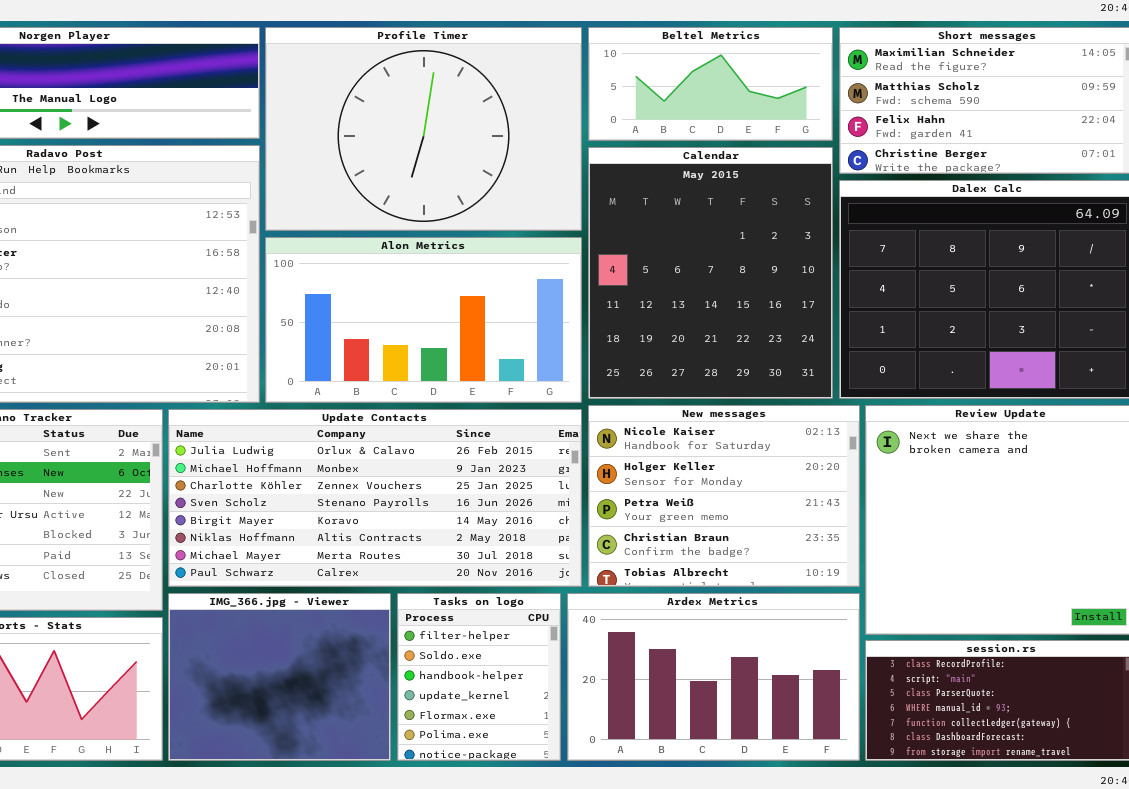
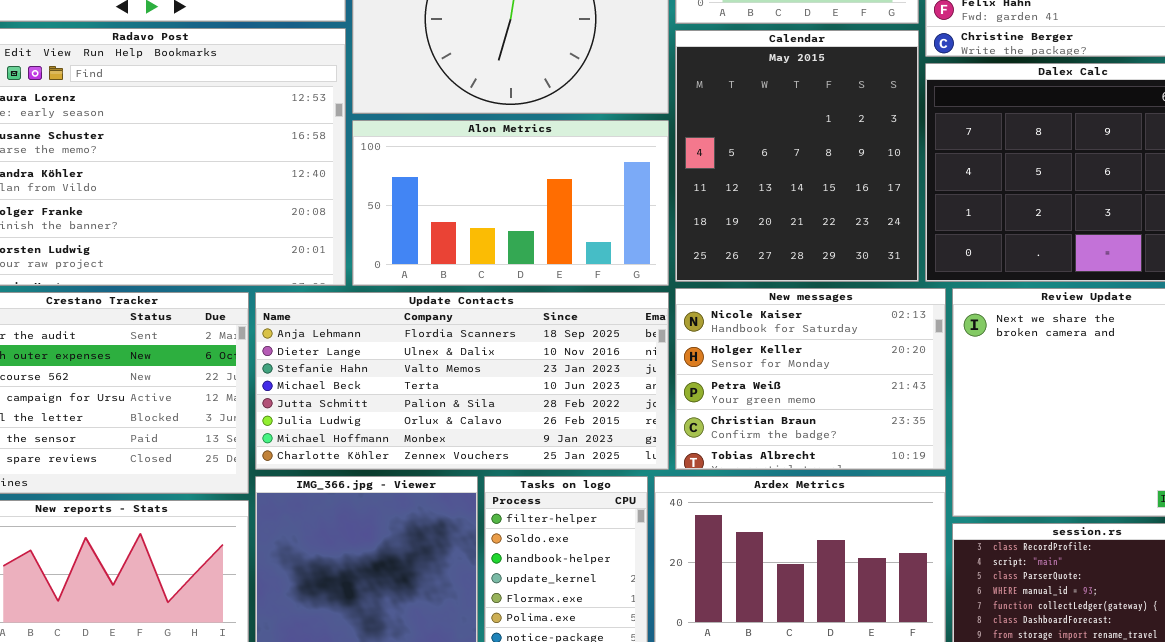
Update Contacts: [168,409,582,587] -> [255,292,669,470], scrolled up 5 rows

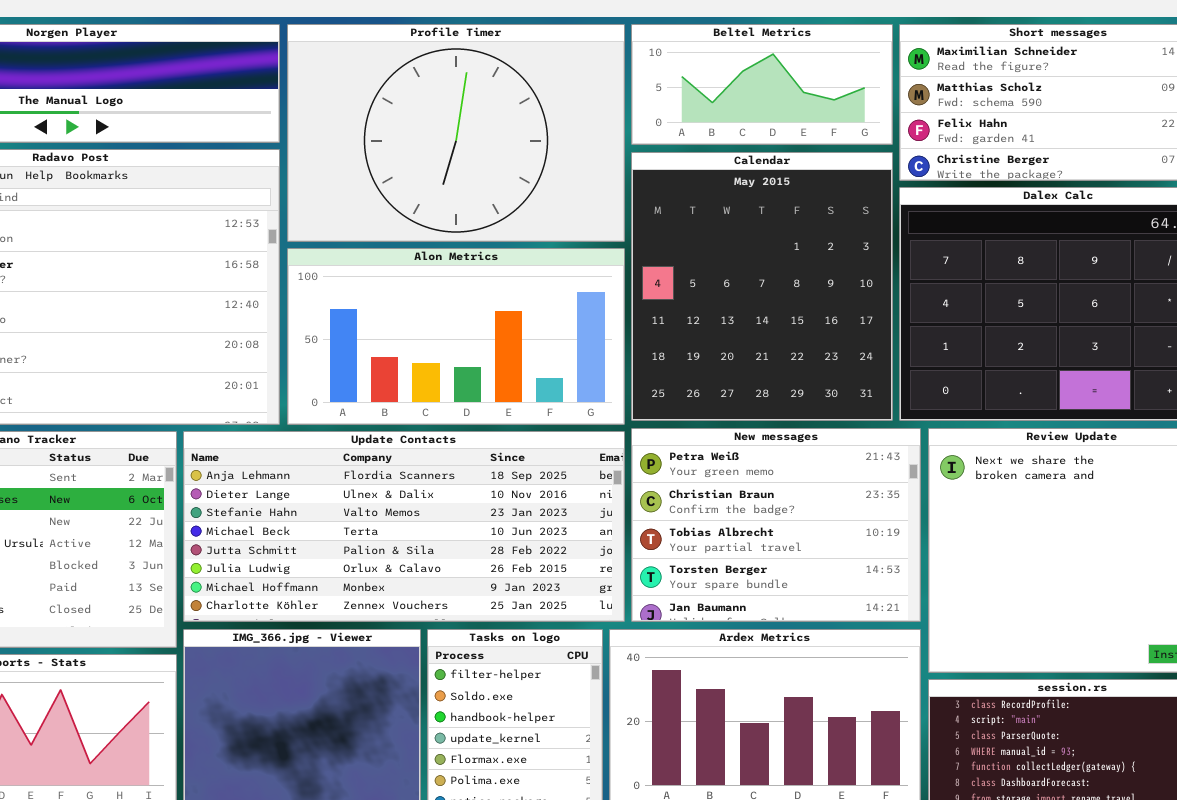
New messages: [675,288,946,470] -> [631,428,921,622], scrolled down 2 rows

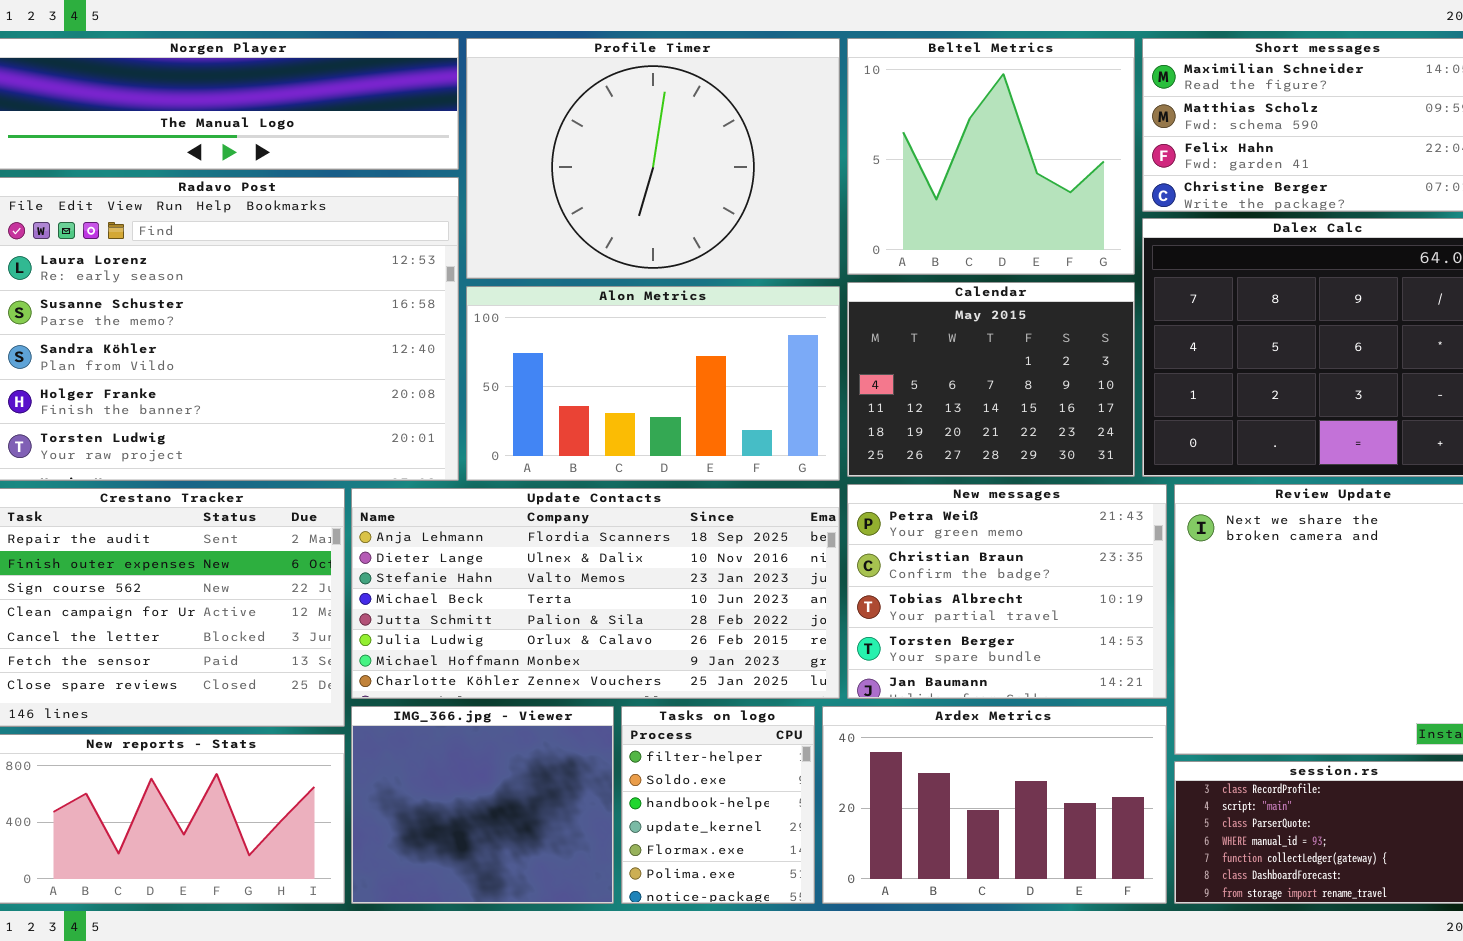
Beltel Metrics: [631,24,893,145] -> [847,38,1135,275], resized
Calendar: [631,152,893,421] -> [847,282,1135,477], resized

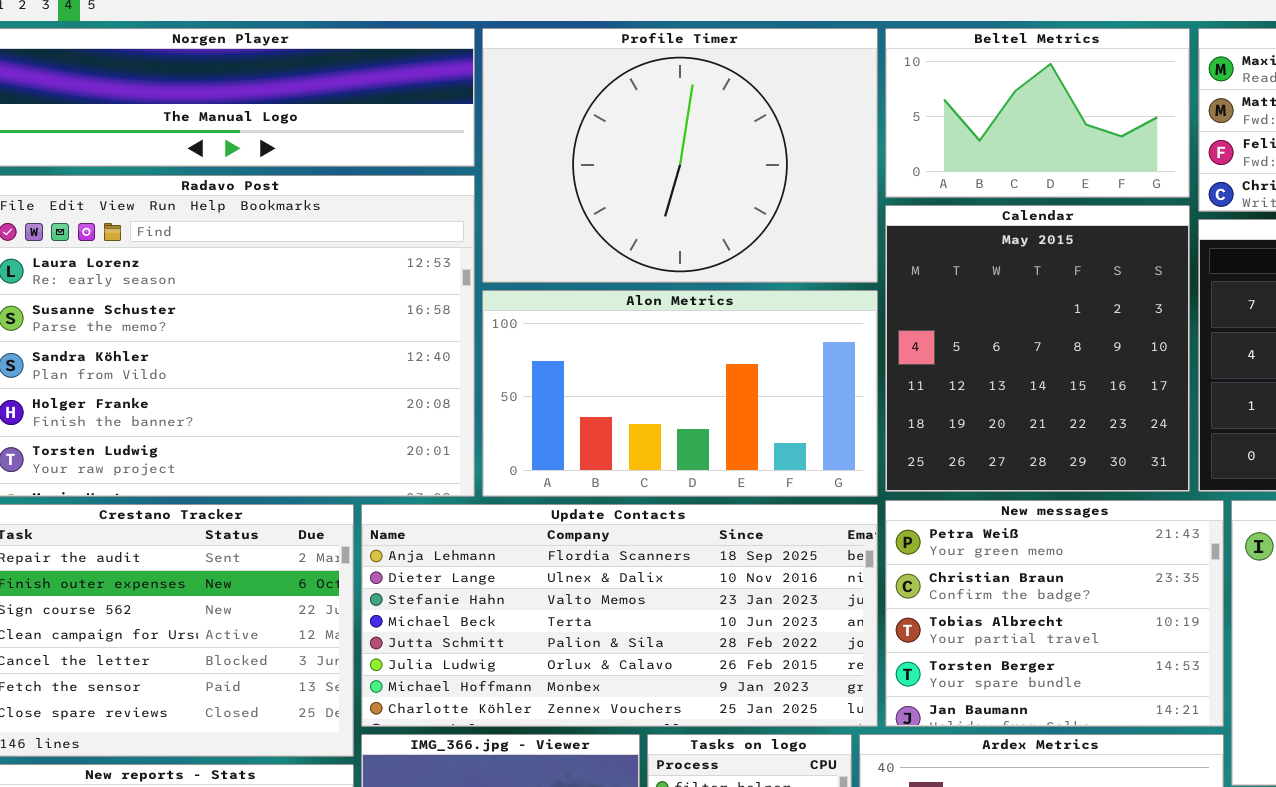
Beltel Metrics: [847,38,1135,275] -> [885,28,1190,198], resized
Calendar: [847,282,1135,477] -> [885,205,1190,492], resized

